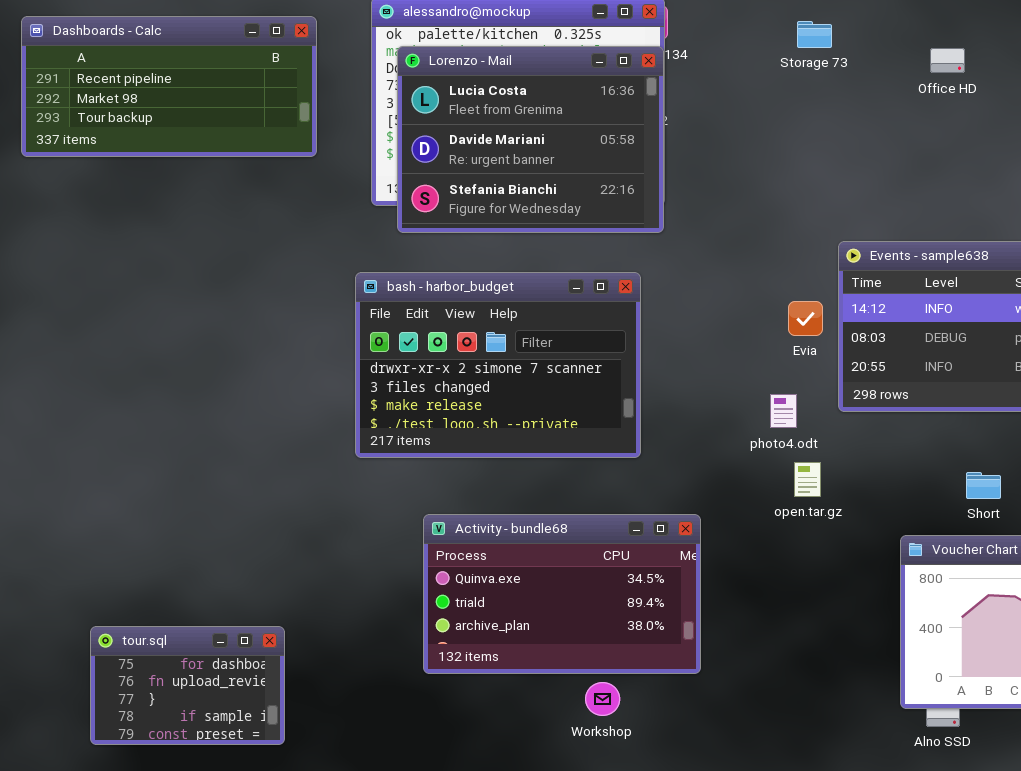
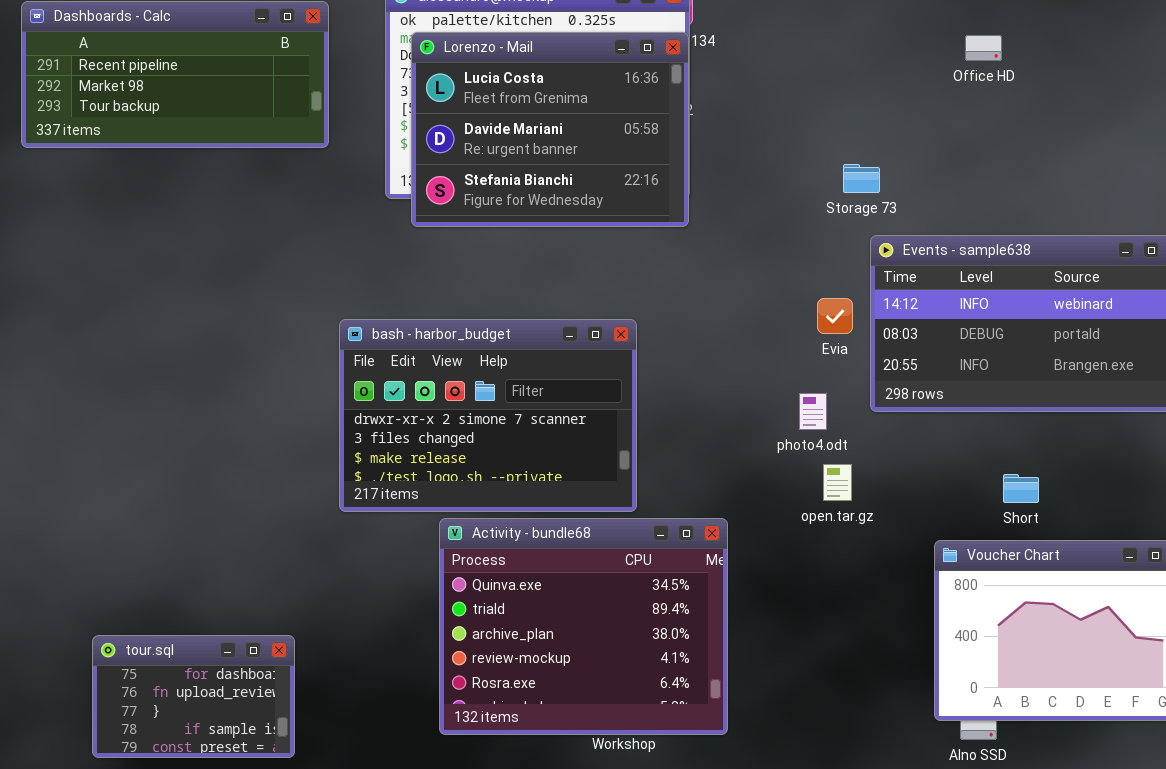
Storage 73: [797,21,832,48] -> [843,164,880,193], moved
bash - harbor_budget: [355,272,641,458] -> [339,319,637,512], moved
Activity - bundle68: [423,514,701,674] -> [439,518,728,735], resized

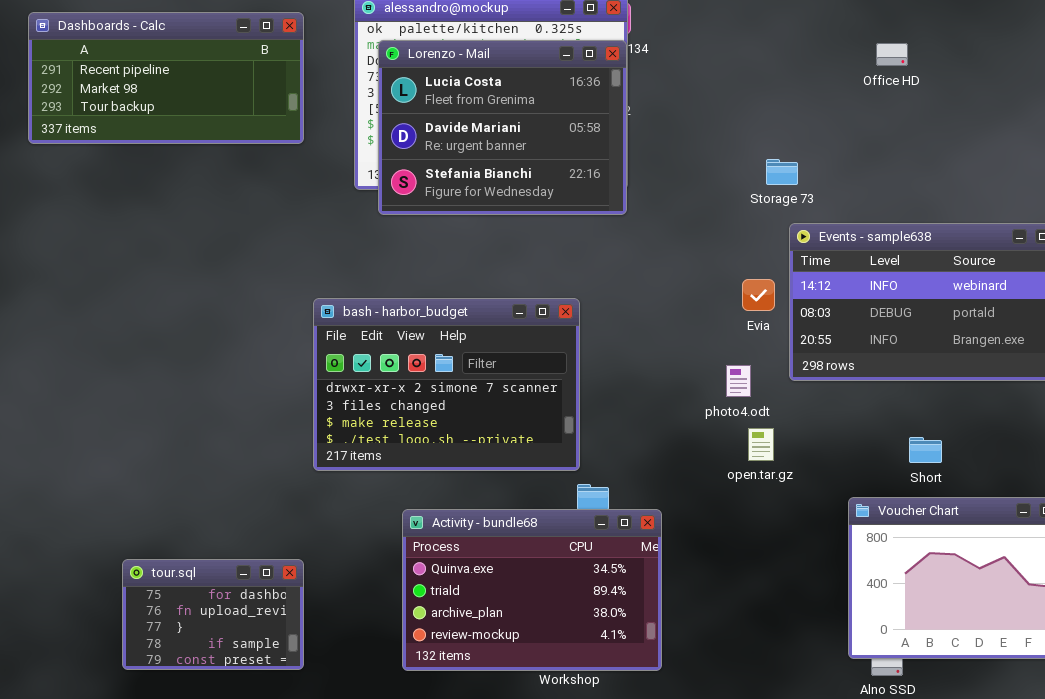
Activity - bundle68: [439,518,728,735] -> [402,509,662,671], resized
tour.sql: [92,635,295,758] -> [122,559,304,670], moved

